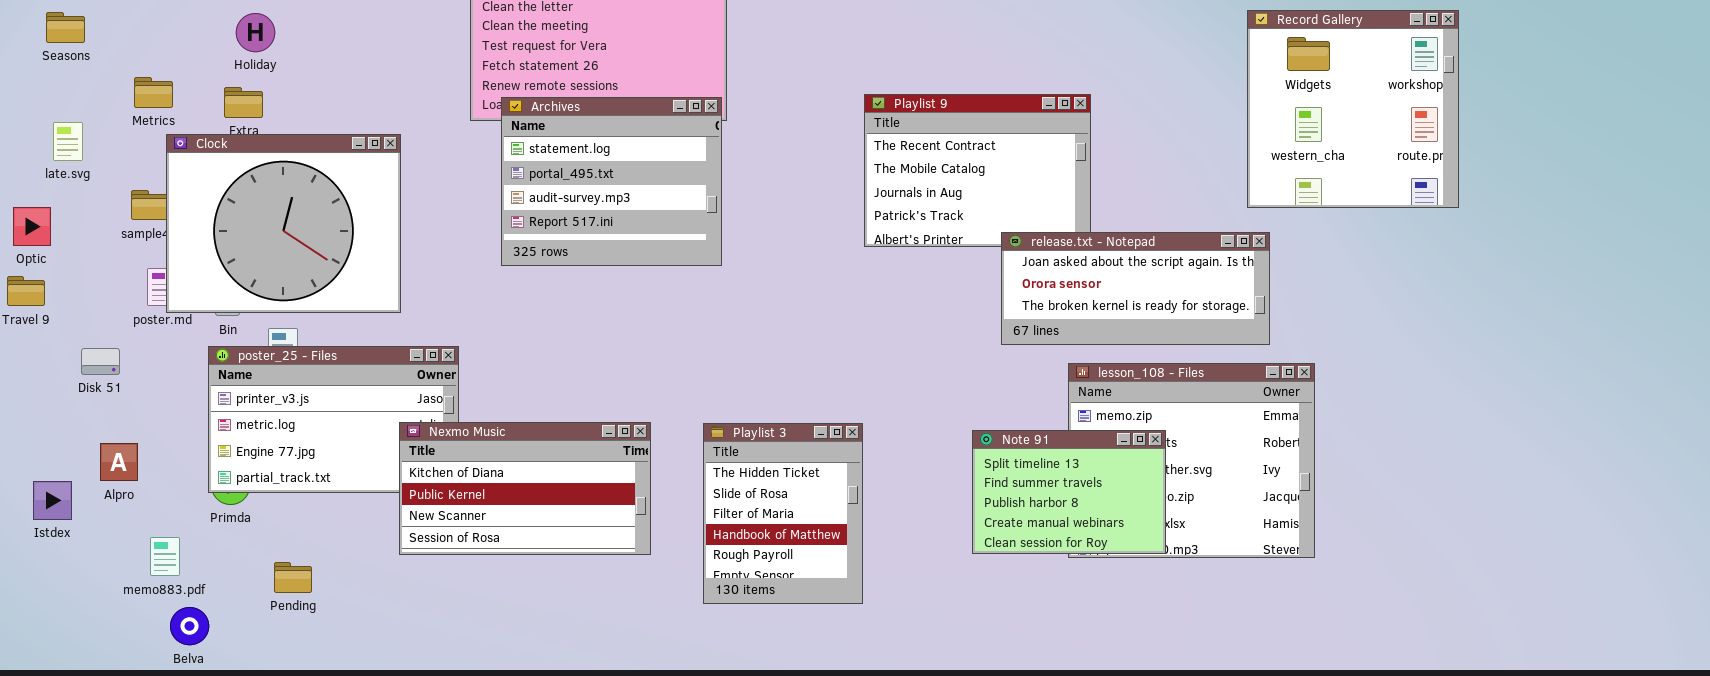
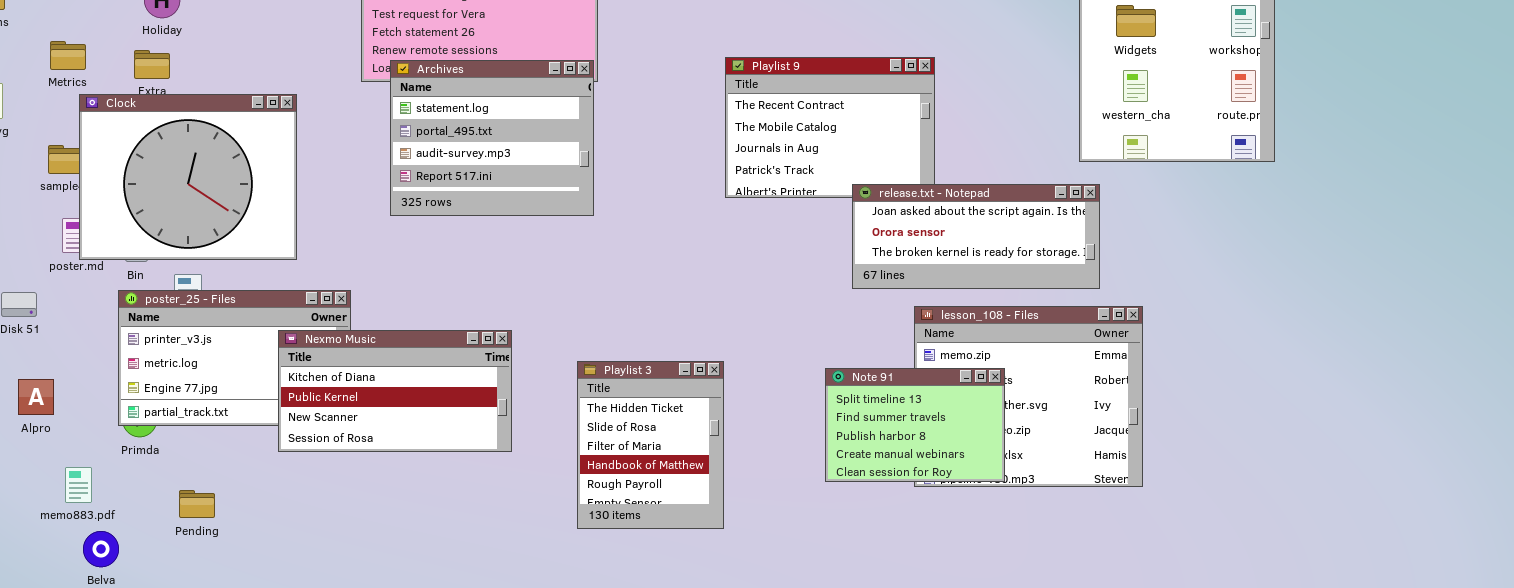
Nexmo Music: [399,422,651,555] -> [278,330,512,452], moved

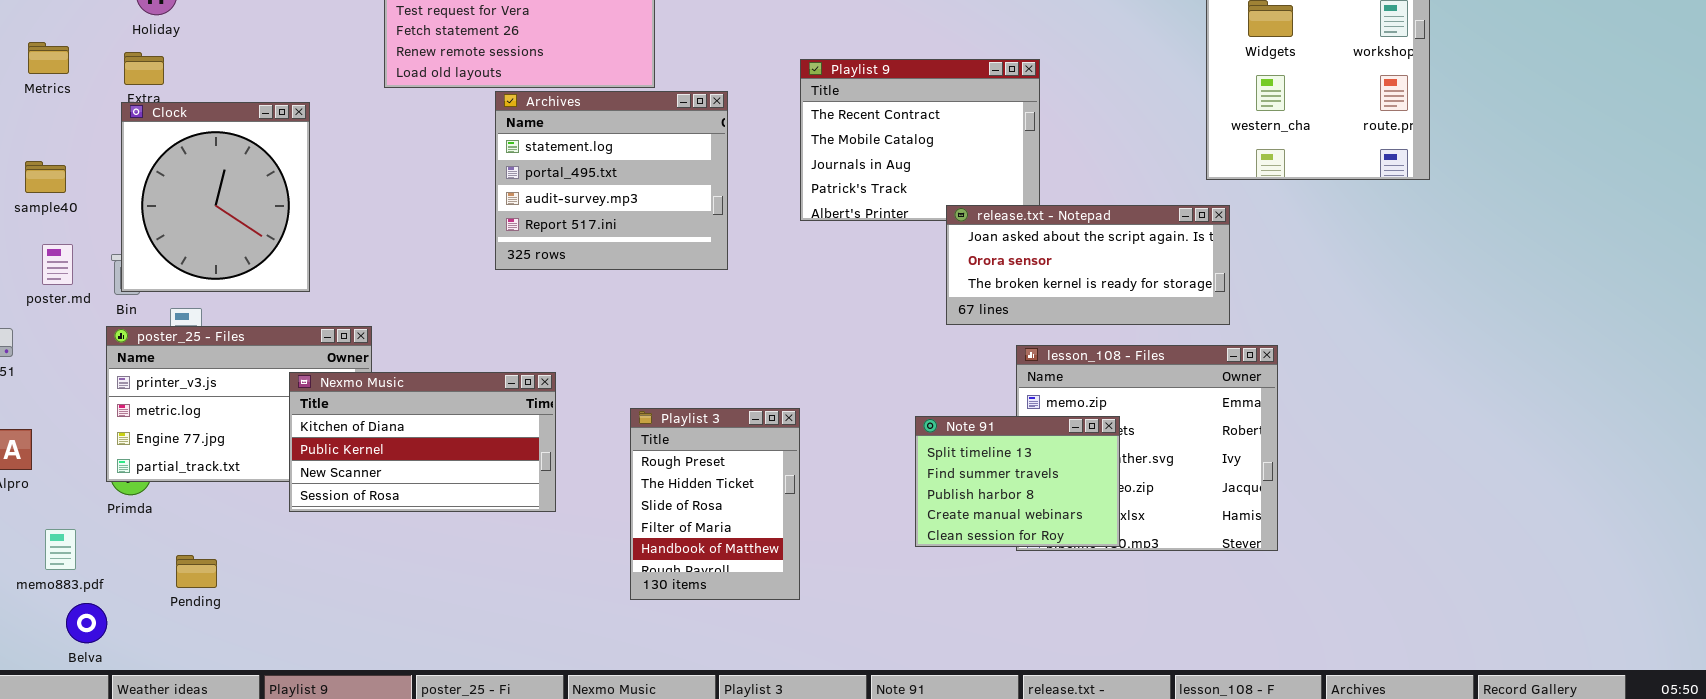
Archives: [390,60,594,216] -> [495,91,728,270], moved
Clock: [79,94,297,260] -> [121,102,310,292], resized
Playlist 3: [577,361,724,529] -> [630,408,800,600], scrolled up 1 row

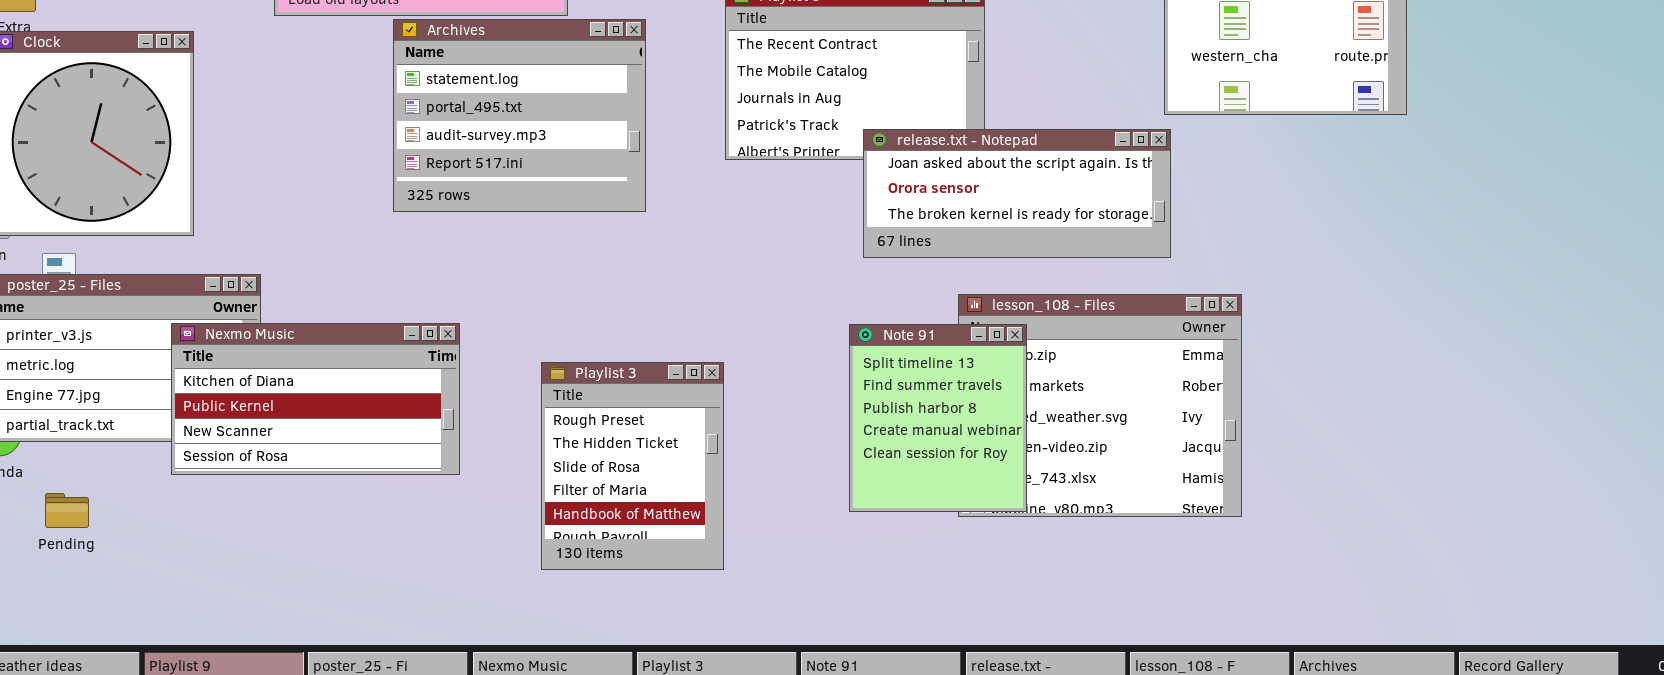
release.txt - Notepad: [946,205,1230,325] -> [863,129,1171,258], moved
Note 91: [915,416,1120,547] -> [849,324,1027,512], resized
Pending: [176,555,217,588] -> [45,493,89,528], moved

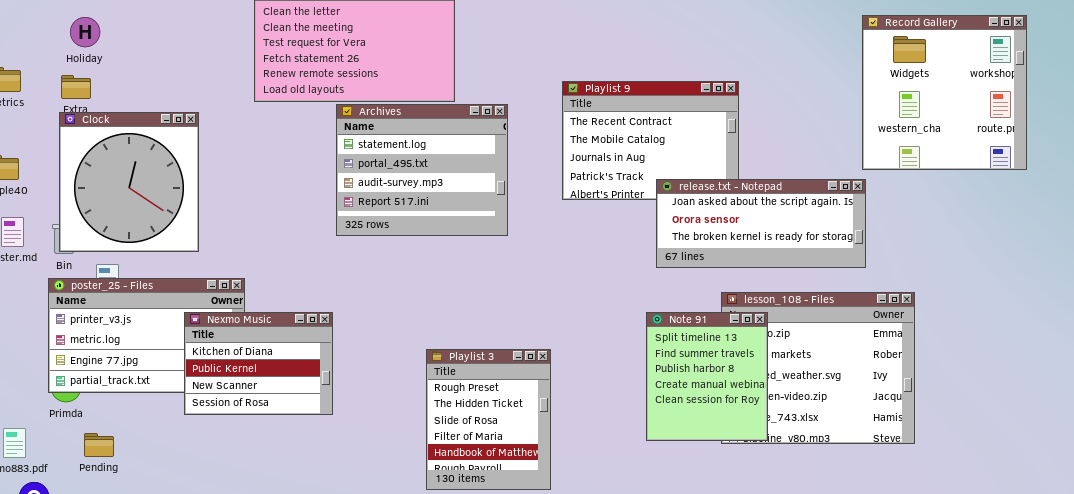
Nexmo Music: [171,323,460,475] -> [184,312,333,415], resized
Playlist 3: [541,362,724,570] -> [426,349,551,490], moved
Pending: [45,493,89,528] -> [84,433,114,457], moved

